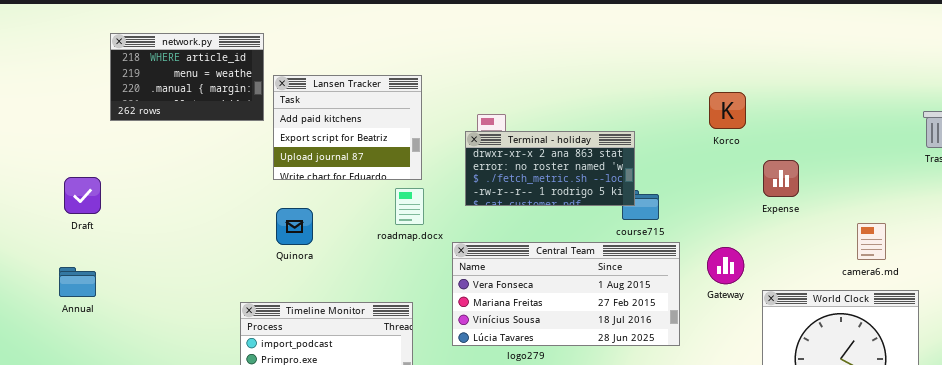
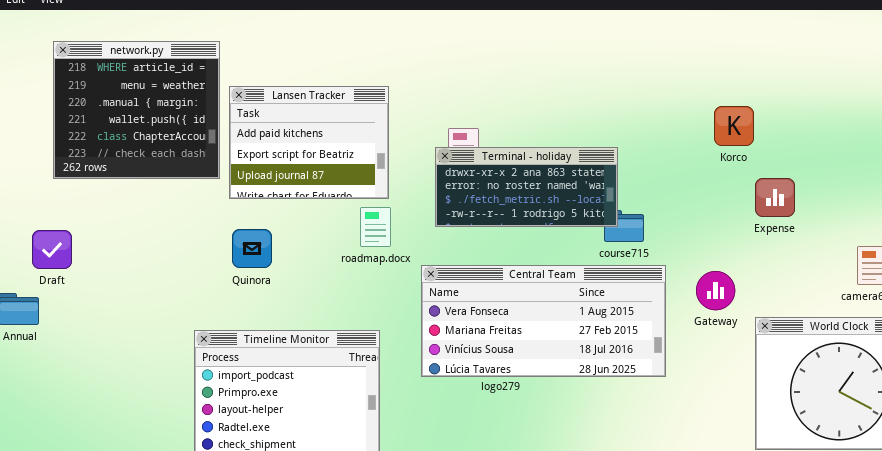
network.py: [110,33,264,121] -> [53,41,220,179], resized
Korco: [709,92,746,129] -> [714,106,754,146], moved
Draft: [64,177,101,214] -> [32,230,72,269], moved

